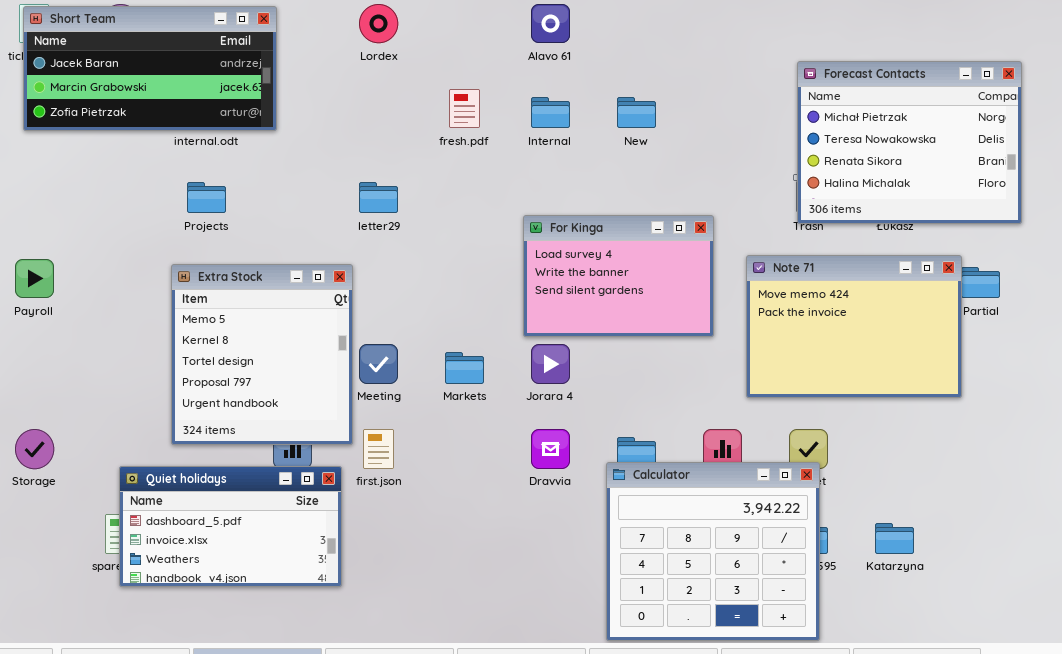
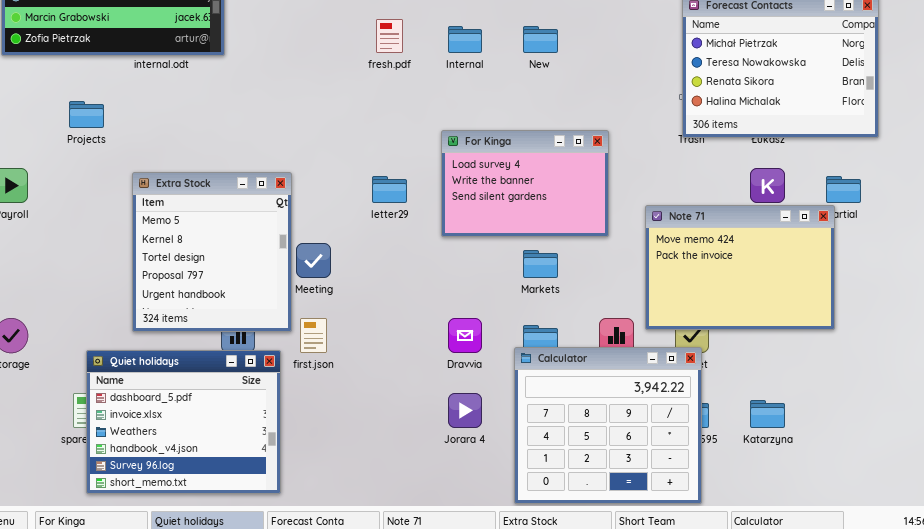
Projects: [187,182,226,213] -> [69,101,104,128], moved
letter29: [359,182,398,213] -> [372,176,407,203], moved
Note 71: [746,255,962,398] -> [645,205,835,330], moved
Jorara 4: [531,344,570,384] -> [448,393,482,428], moved
Markets: [445,352,484,384] -> [523,250,558,278], moved
Quiet holidays: [119,466,342,587] -> [86,350,281,494], resized

